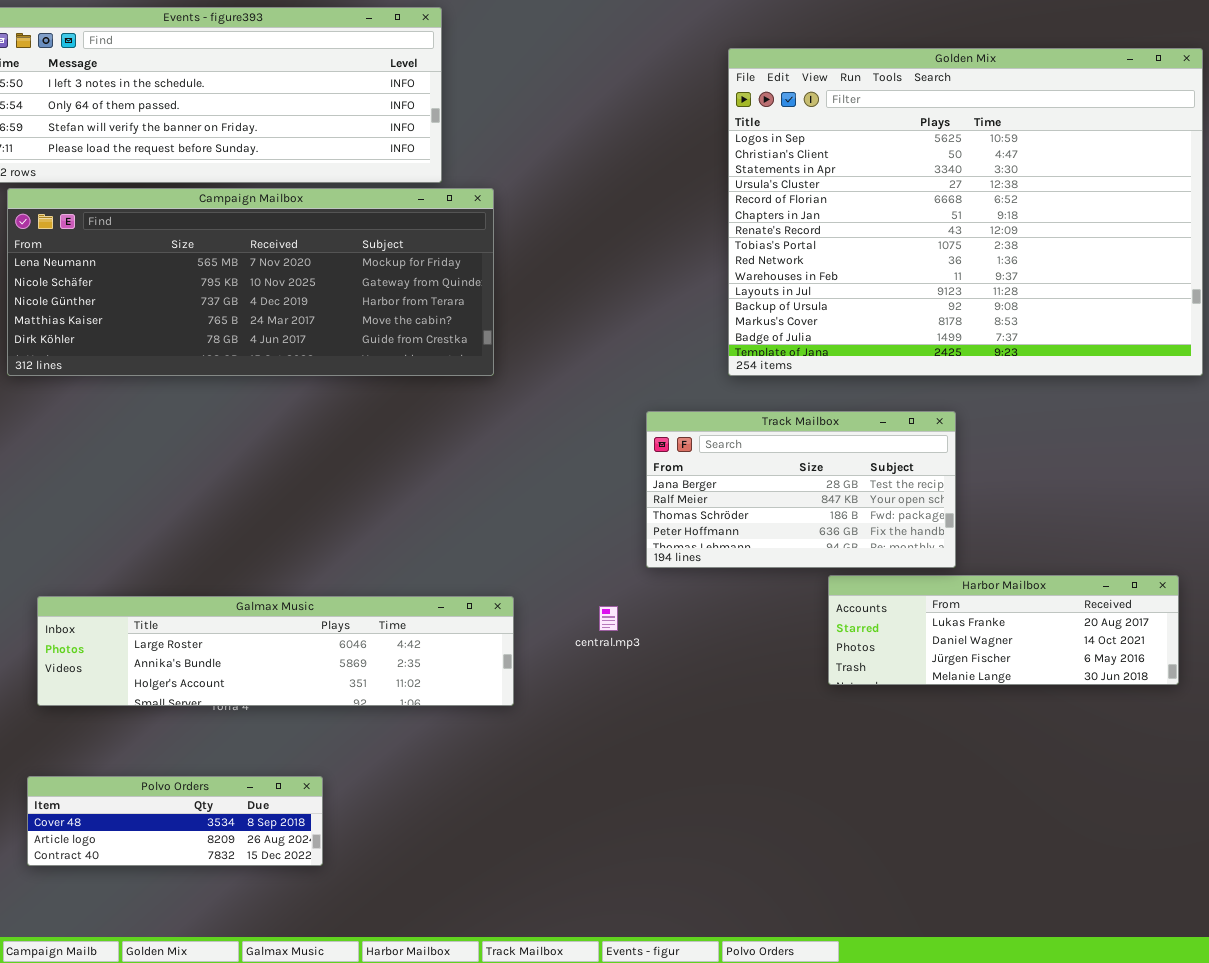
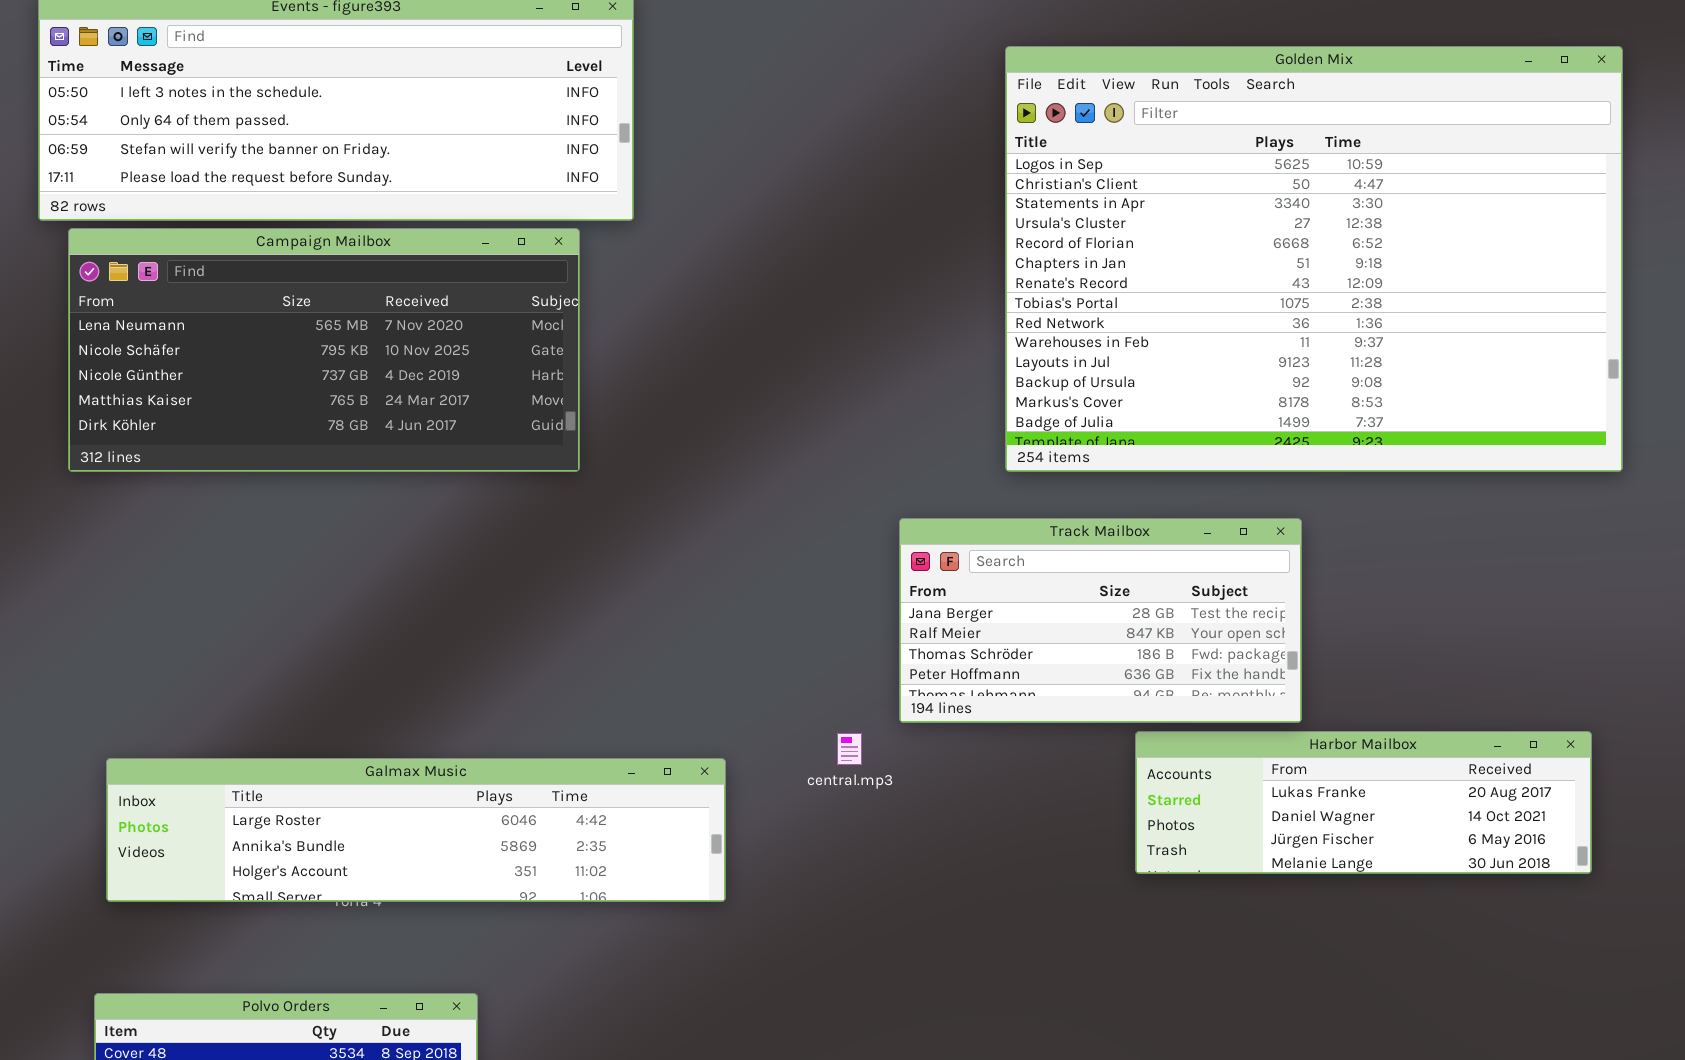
Campaign Mailbox: [7,188,494,376] -> [68,228,580,472], resized
central.mp3: [599,606,618,631] -> [837,733,862,765], moved

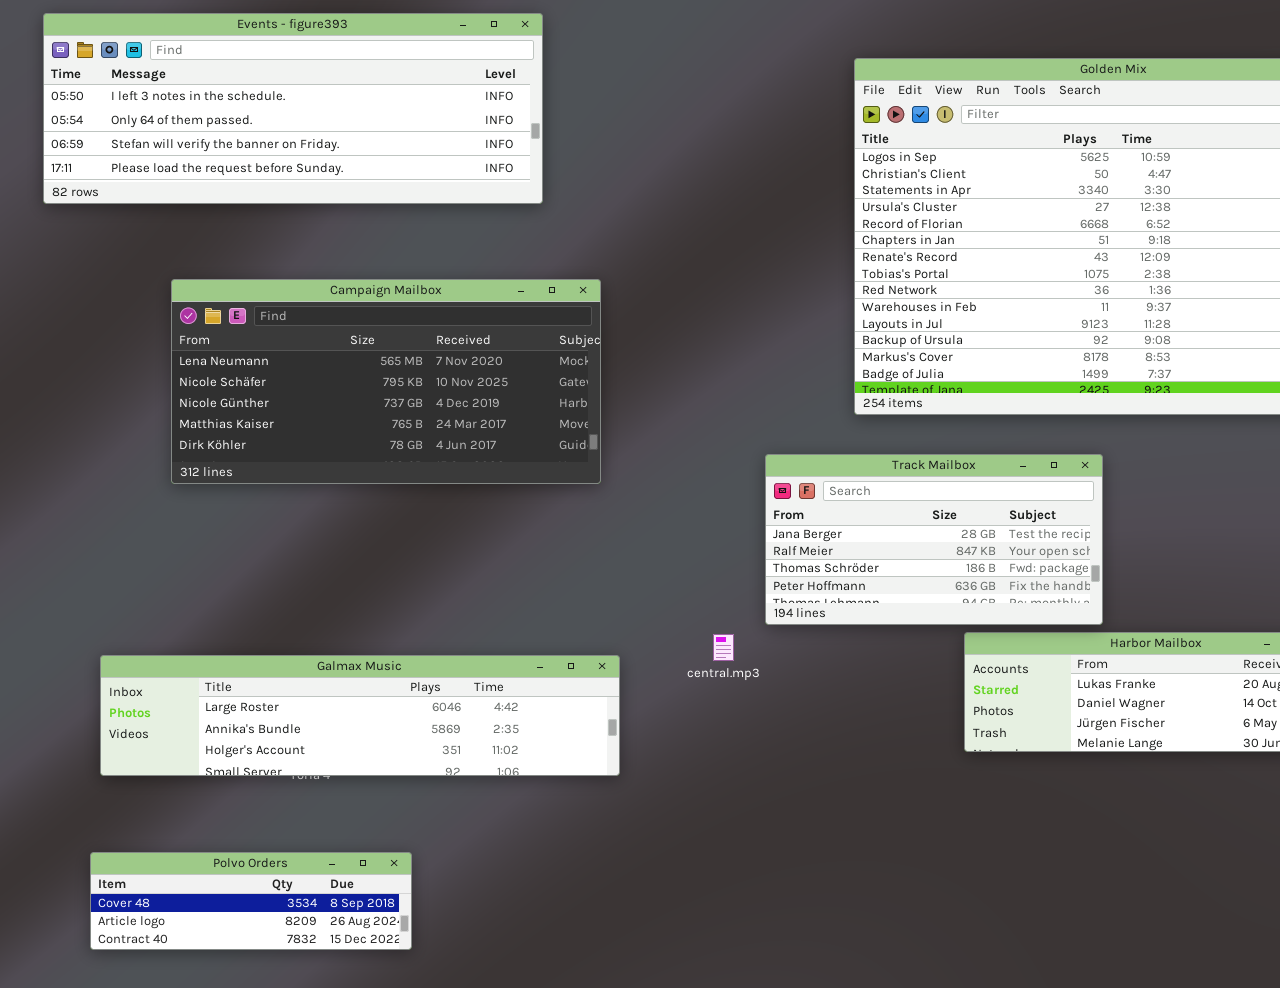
Campaign Mailbox: [68,228,580,472] -> [171,279,601,484], moved

